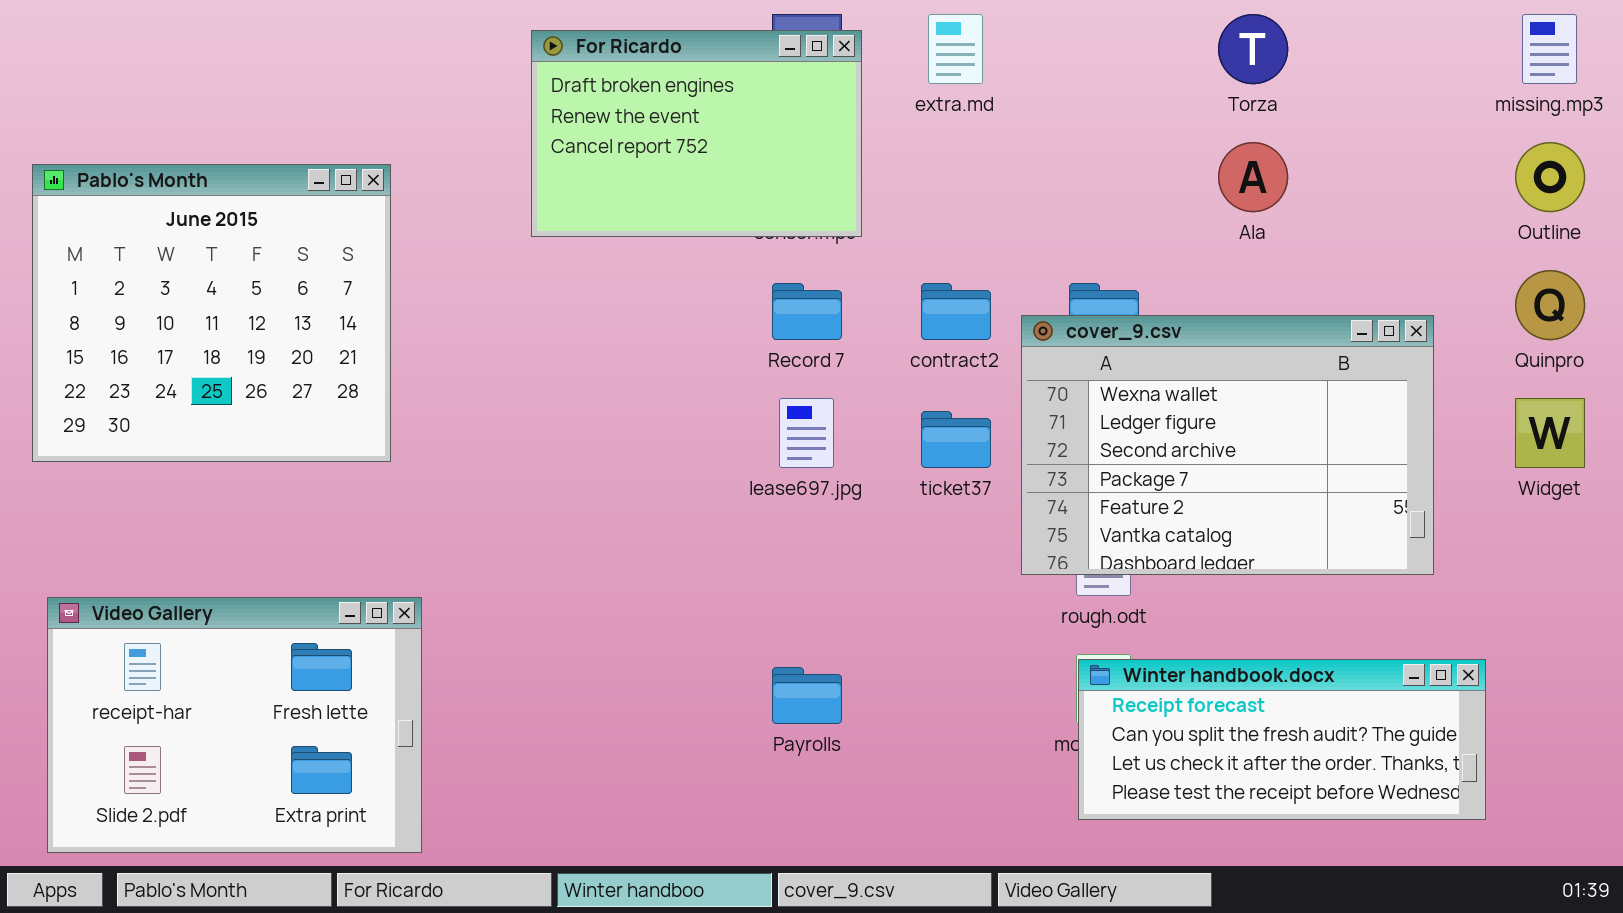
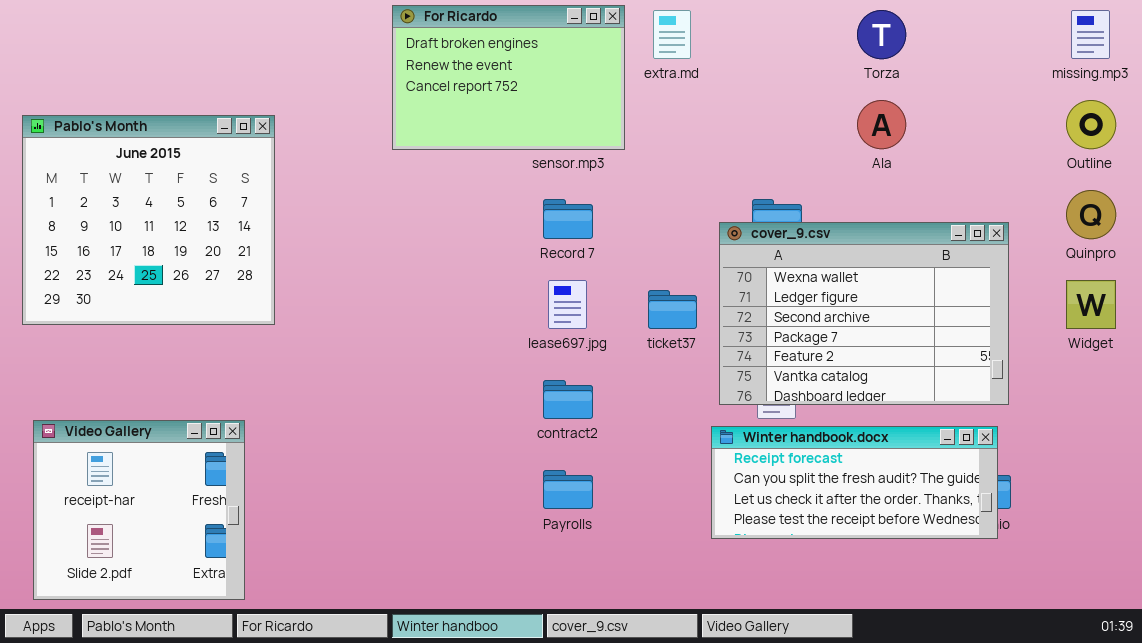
For Ricardo: [531,30,862,237] -> [392,5,625,150], moved
contract2: [921,283,991,340] -> [543,380,593,419], moved
Video Gallery: [47,597,422,853] -> [33,420,245,600], resized
Winter handbook.docx: [1078,659,1486,820] -> [711,426,998,539], moved

